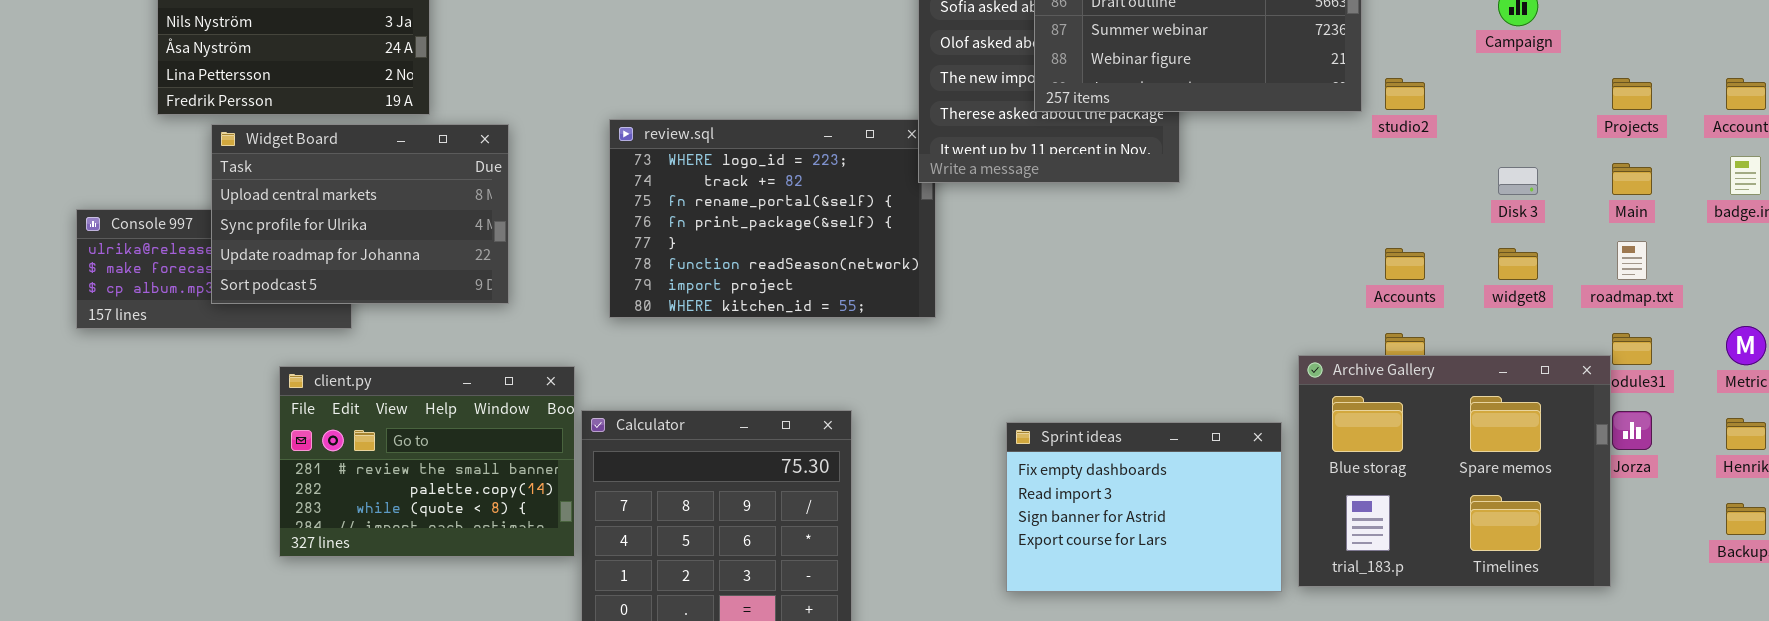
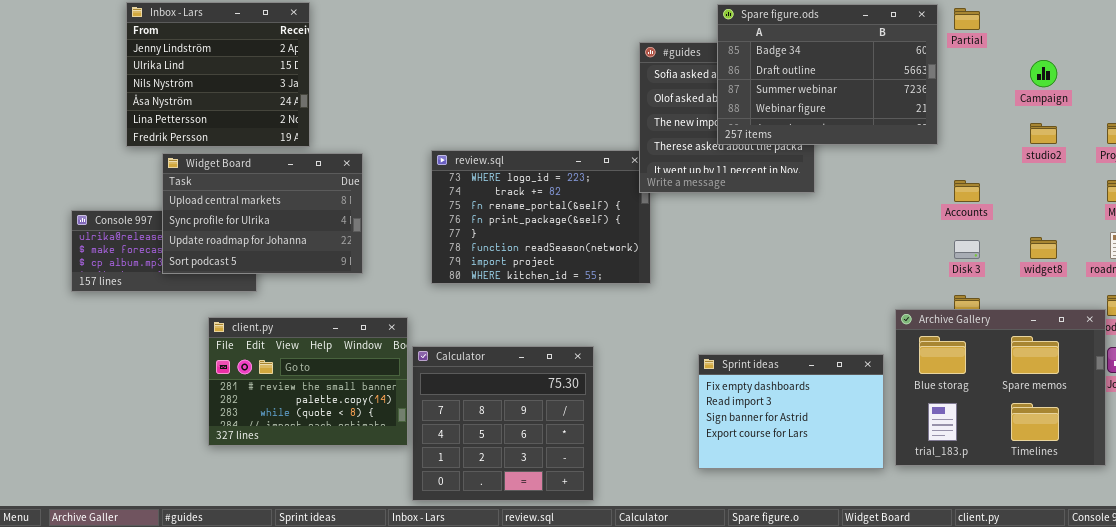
studio2: [1385,78,1425,110] -> [1030,123,1057,144], moved
Disk 3: [1498,167,1538,195] -> [954,240,980,259], moved
Accounts: [1385,248,1425,280] -> [954,180,980,202], moved

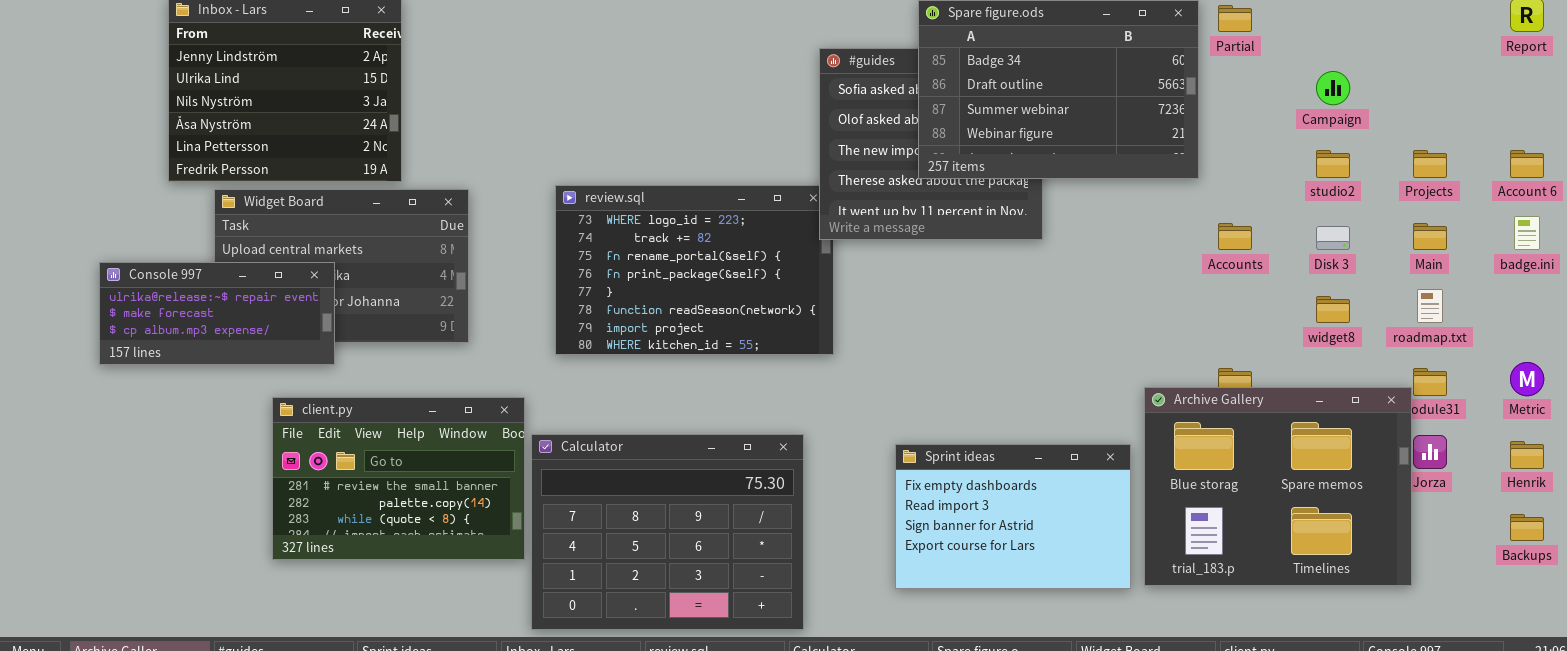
Console 997: [71,210,257,292] -> [99,262,335,365], raised
Disk 3: [954,240,980,259] -> [1316,226,1350,250], moved
Calculator: [412,346,594,501] -> [531,434,804,630], resized

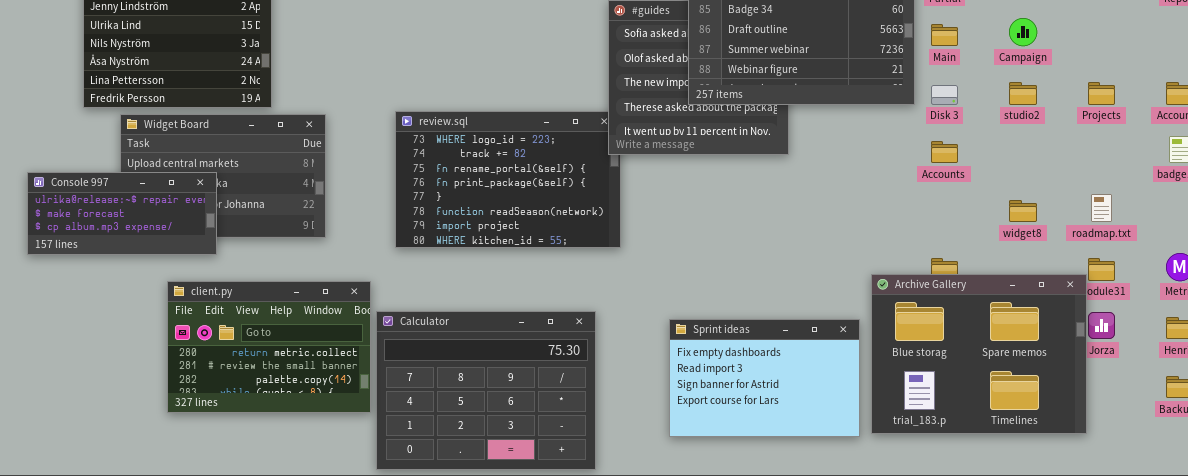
Main: [1413,223,1447,250] -> [931,24,958,46], moved
Disk 3: [1316,226,1350,250] -> [931,85,958,105], moved
client.py: [272,397,525,560] -> [167,281,371,413], scrolled up 1 row

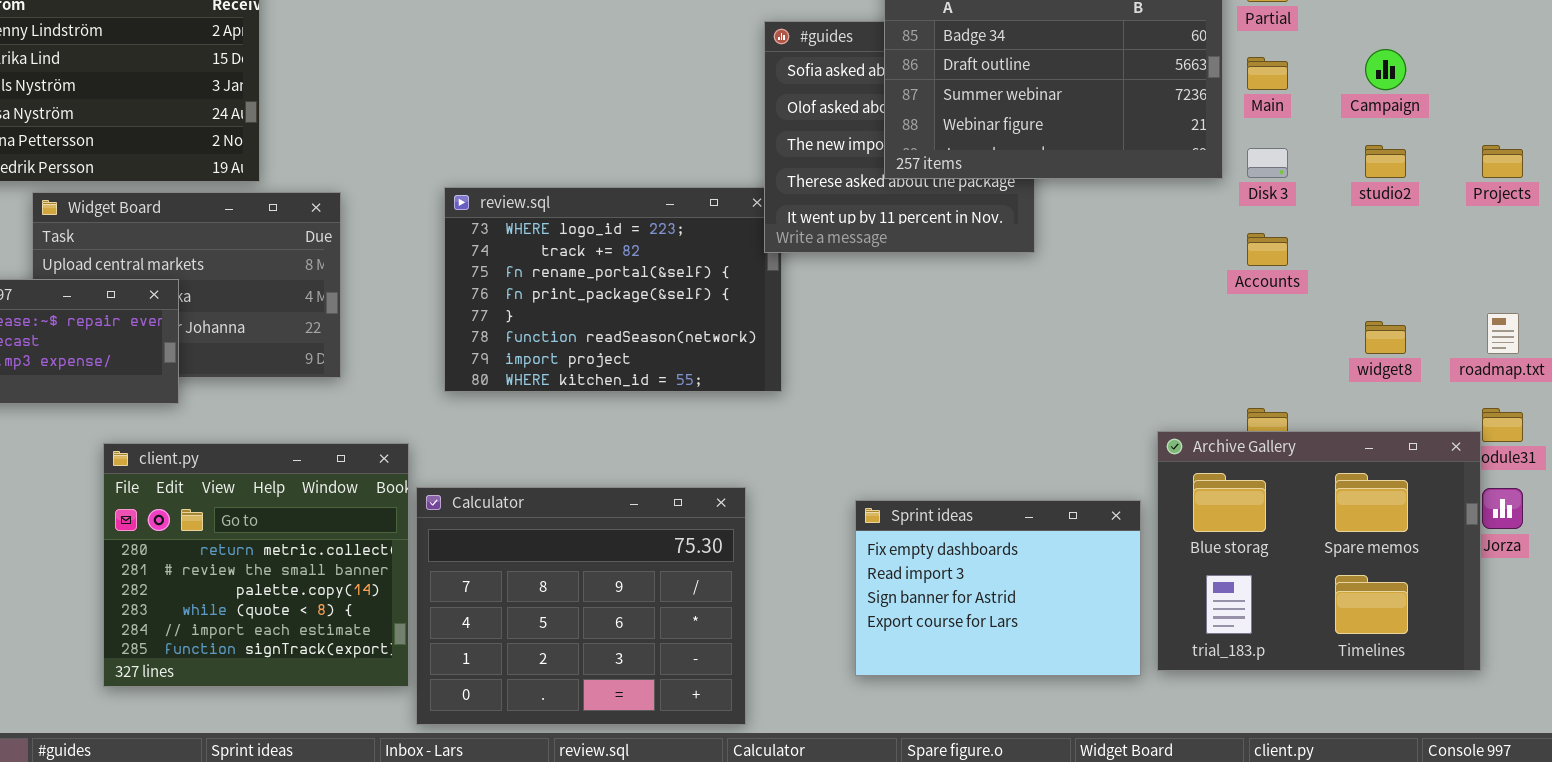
client.py: [167,281,371,413] -> [103,443,409,687], resized

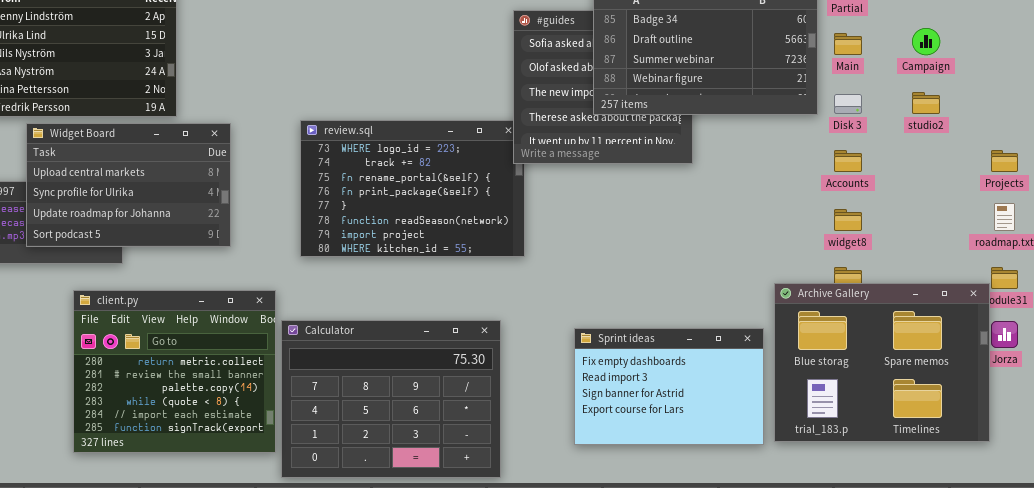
Projects: [1482,145,1523,178] -> [991,150,1018,172], moved
Widget Board: [32,192,341,378] -> [26,123,231,247], raised
widget8: [1365,321,1406,354] -> [834,209,862,231], moved

